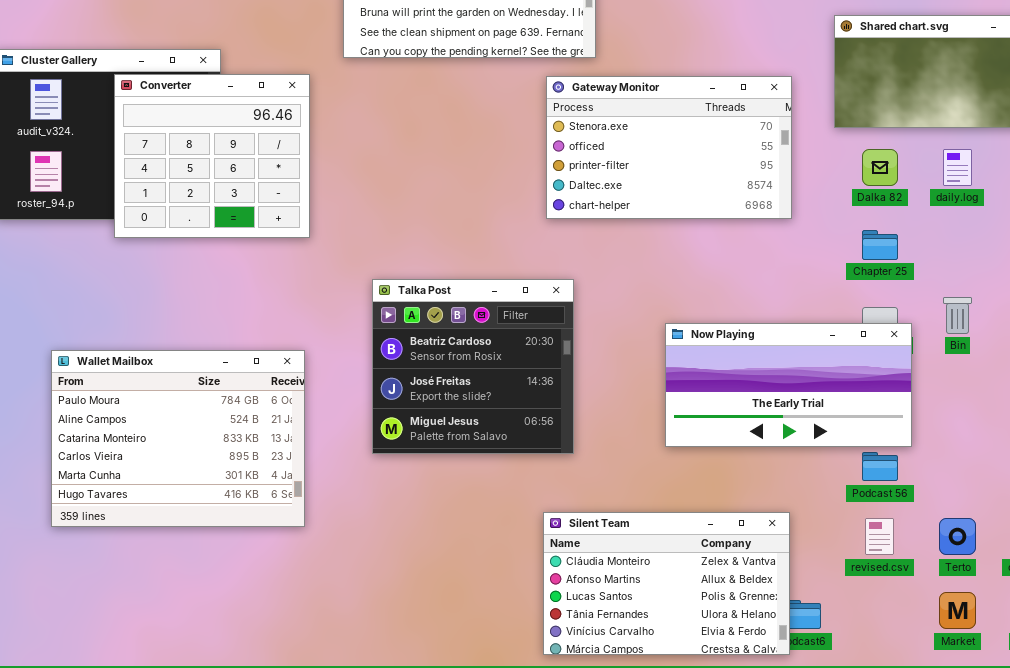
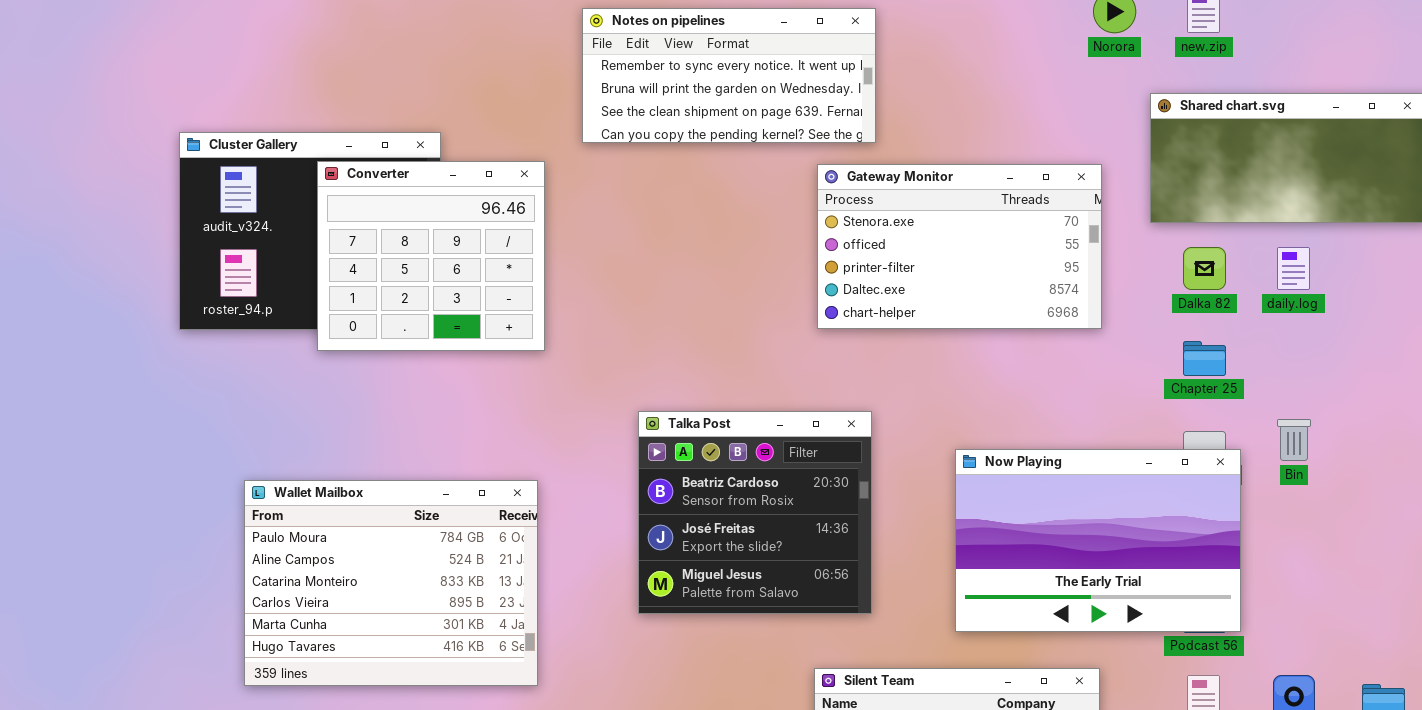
Talka Post: [372,279,574,454] -> [638,411,872,614], moved
Now Playing: [665,323,912,447] -> [955,449,1241,632], resized

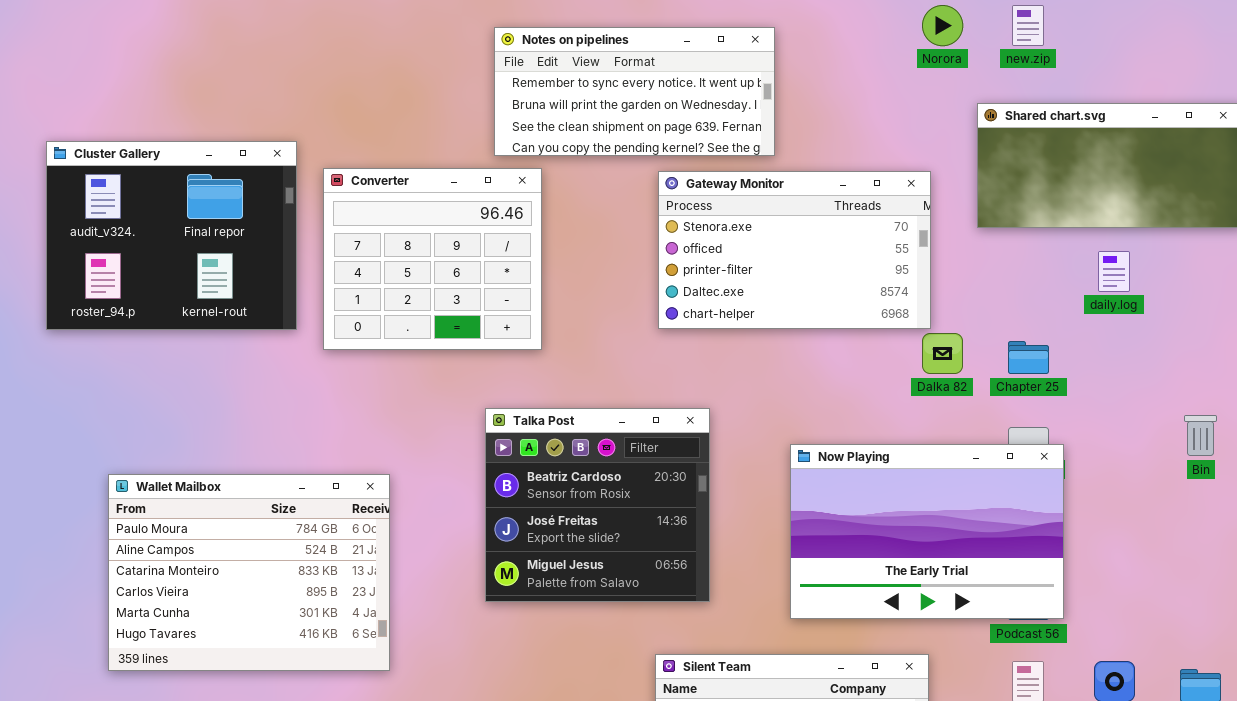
Notes on pipelines: [582,8,876,143] -> [494,27,775,156], moved
Converter: [317,161,545,351] -> [323,168,542,350], moved
Dalka 82: [1183,247,1226,290] -> [922,333,963,374], moved
Bin: [1277,419,1311,461] -> [1184,415,1217,456], moved

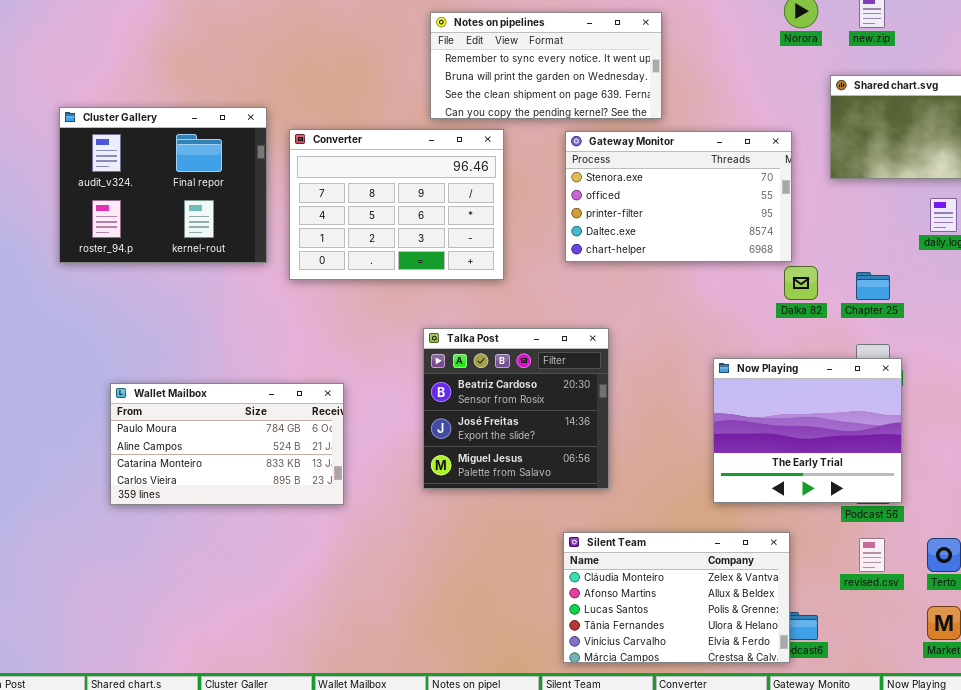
Converter: [323,168,542,350] -> [289,129,504,280], resized
Now Playing: [790,444,1064,619] -> [713,358,902,503], resized
Wallet Mailbox: [108,474,390,671] -> [110,383,344,505], resized

